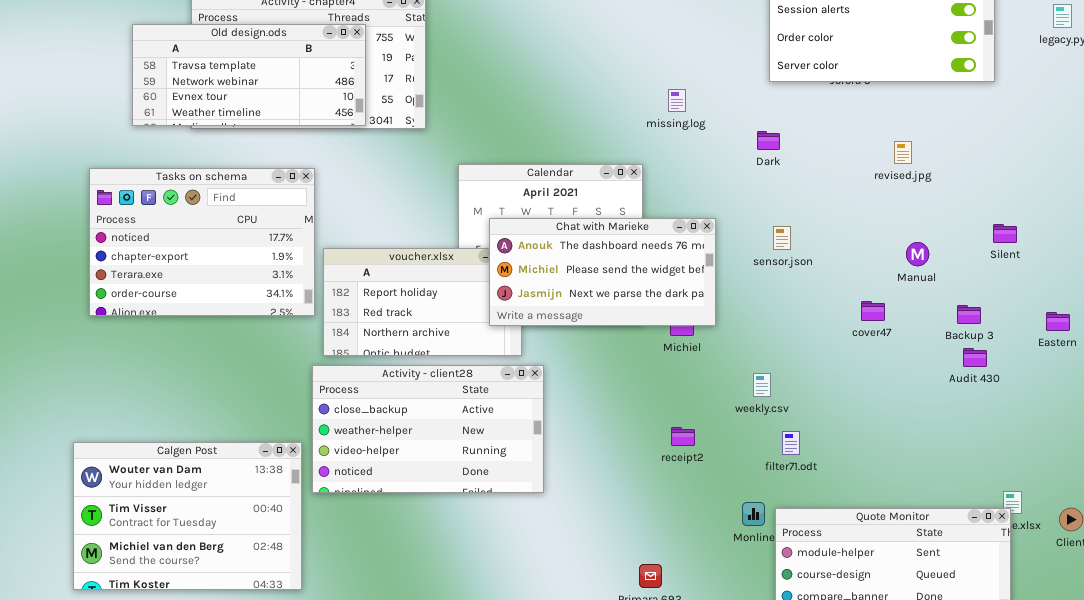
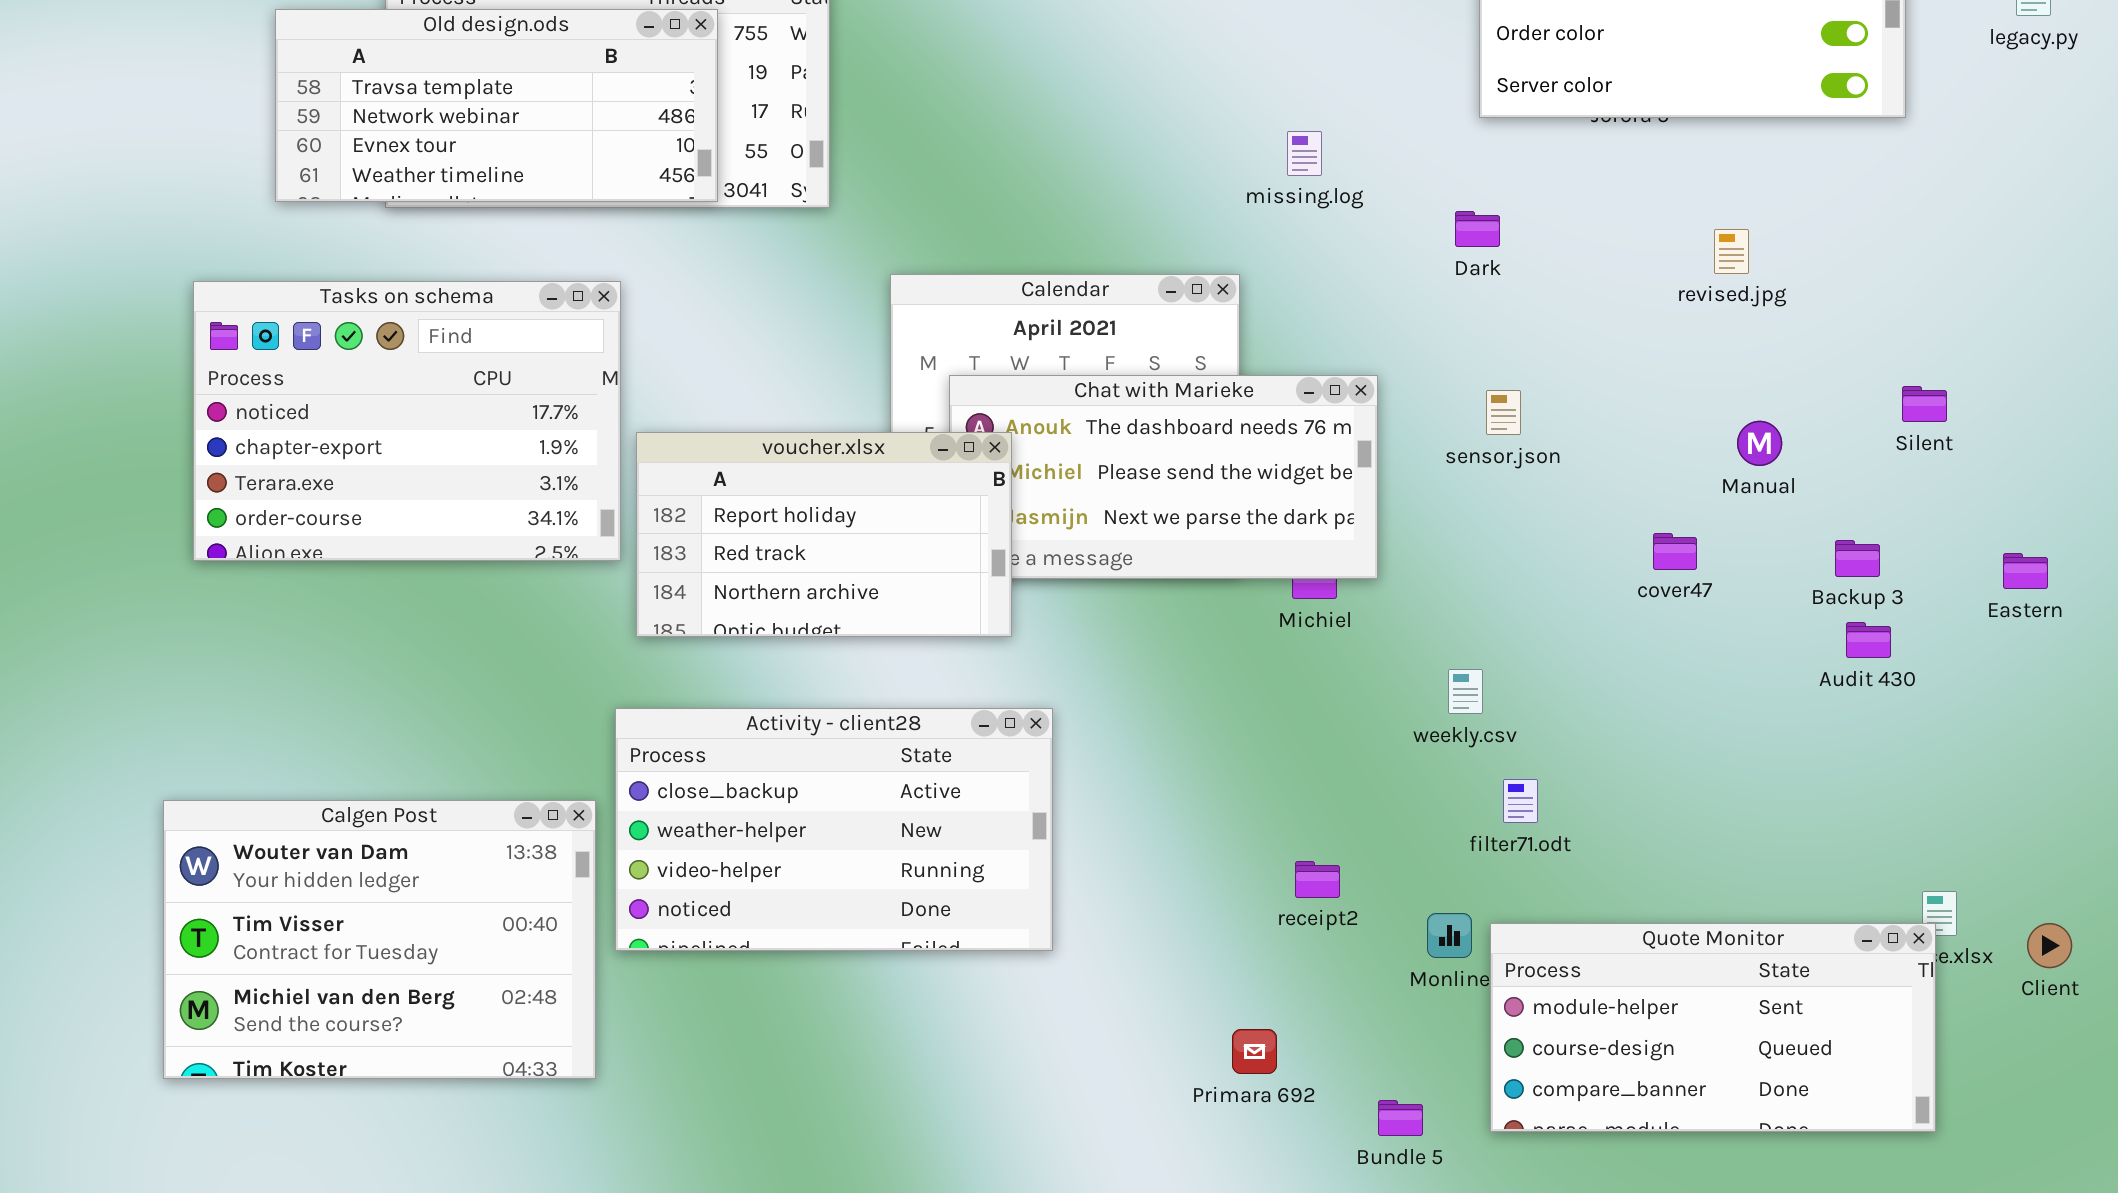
voucher.xlsx: [323,248,522,356] -> [636,432,1012,637], raised
Activity - client28: [312,365,544,493] -> [615,708,1053,951], moved
receipt2: [671,427,695,446] -> [1295,861,1340,898], moved

